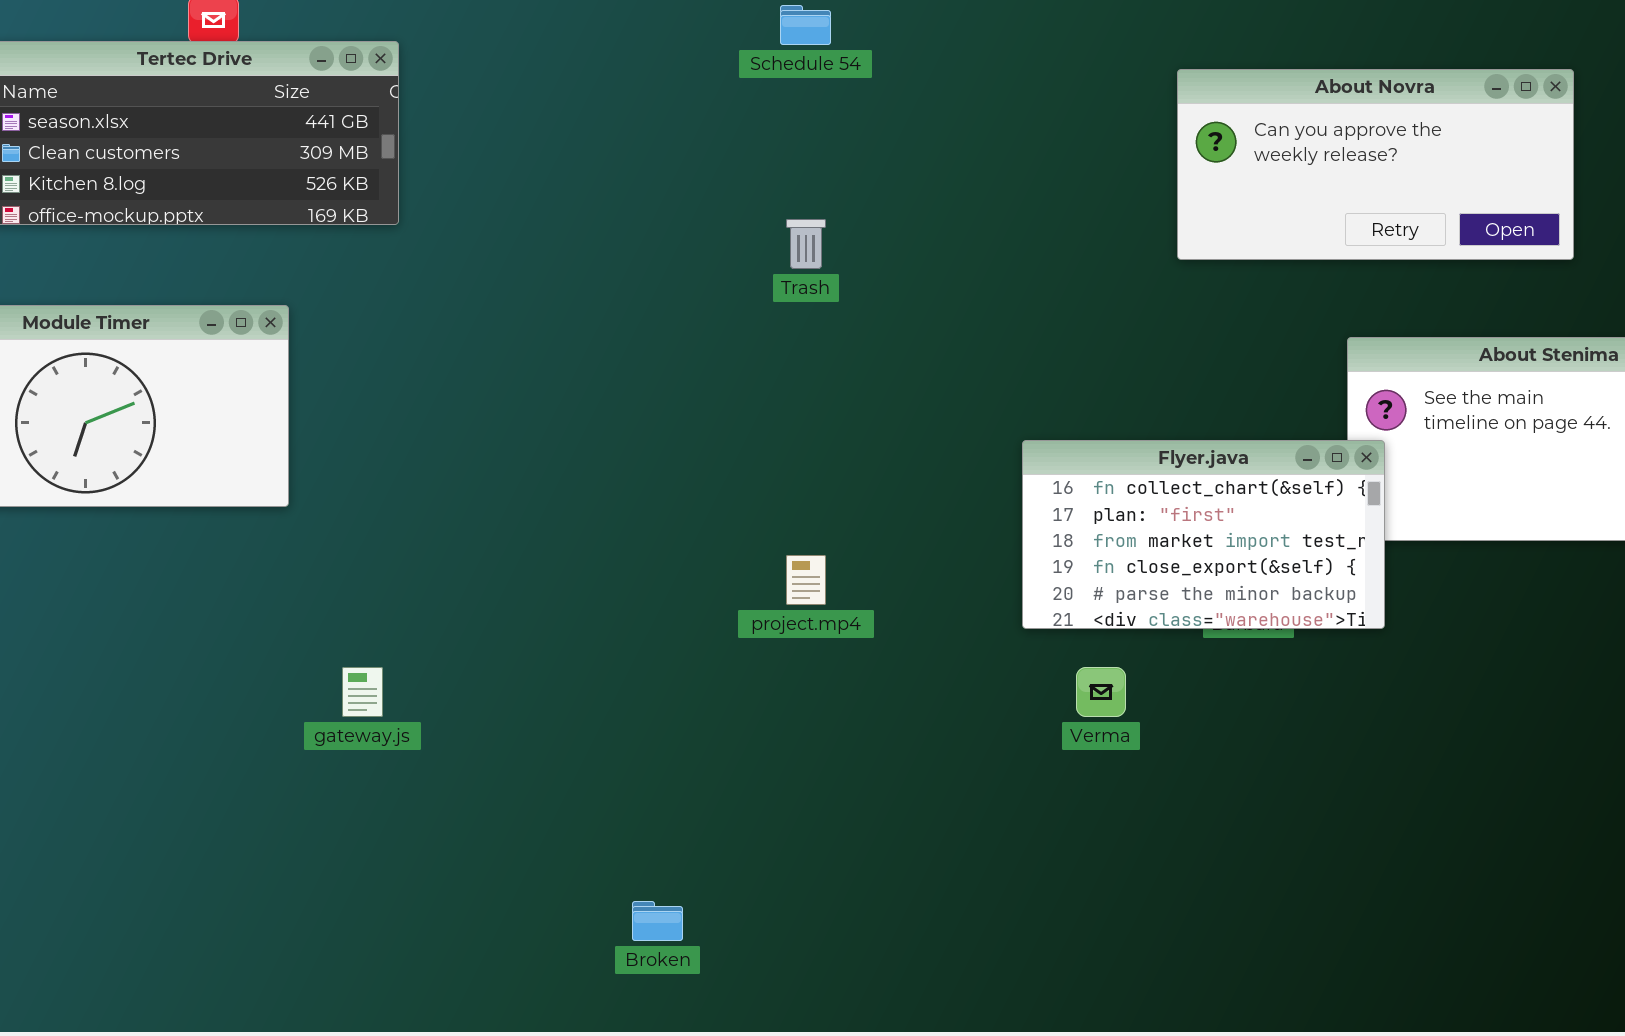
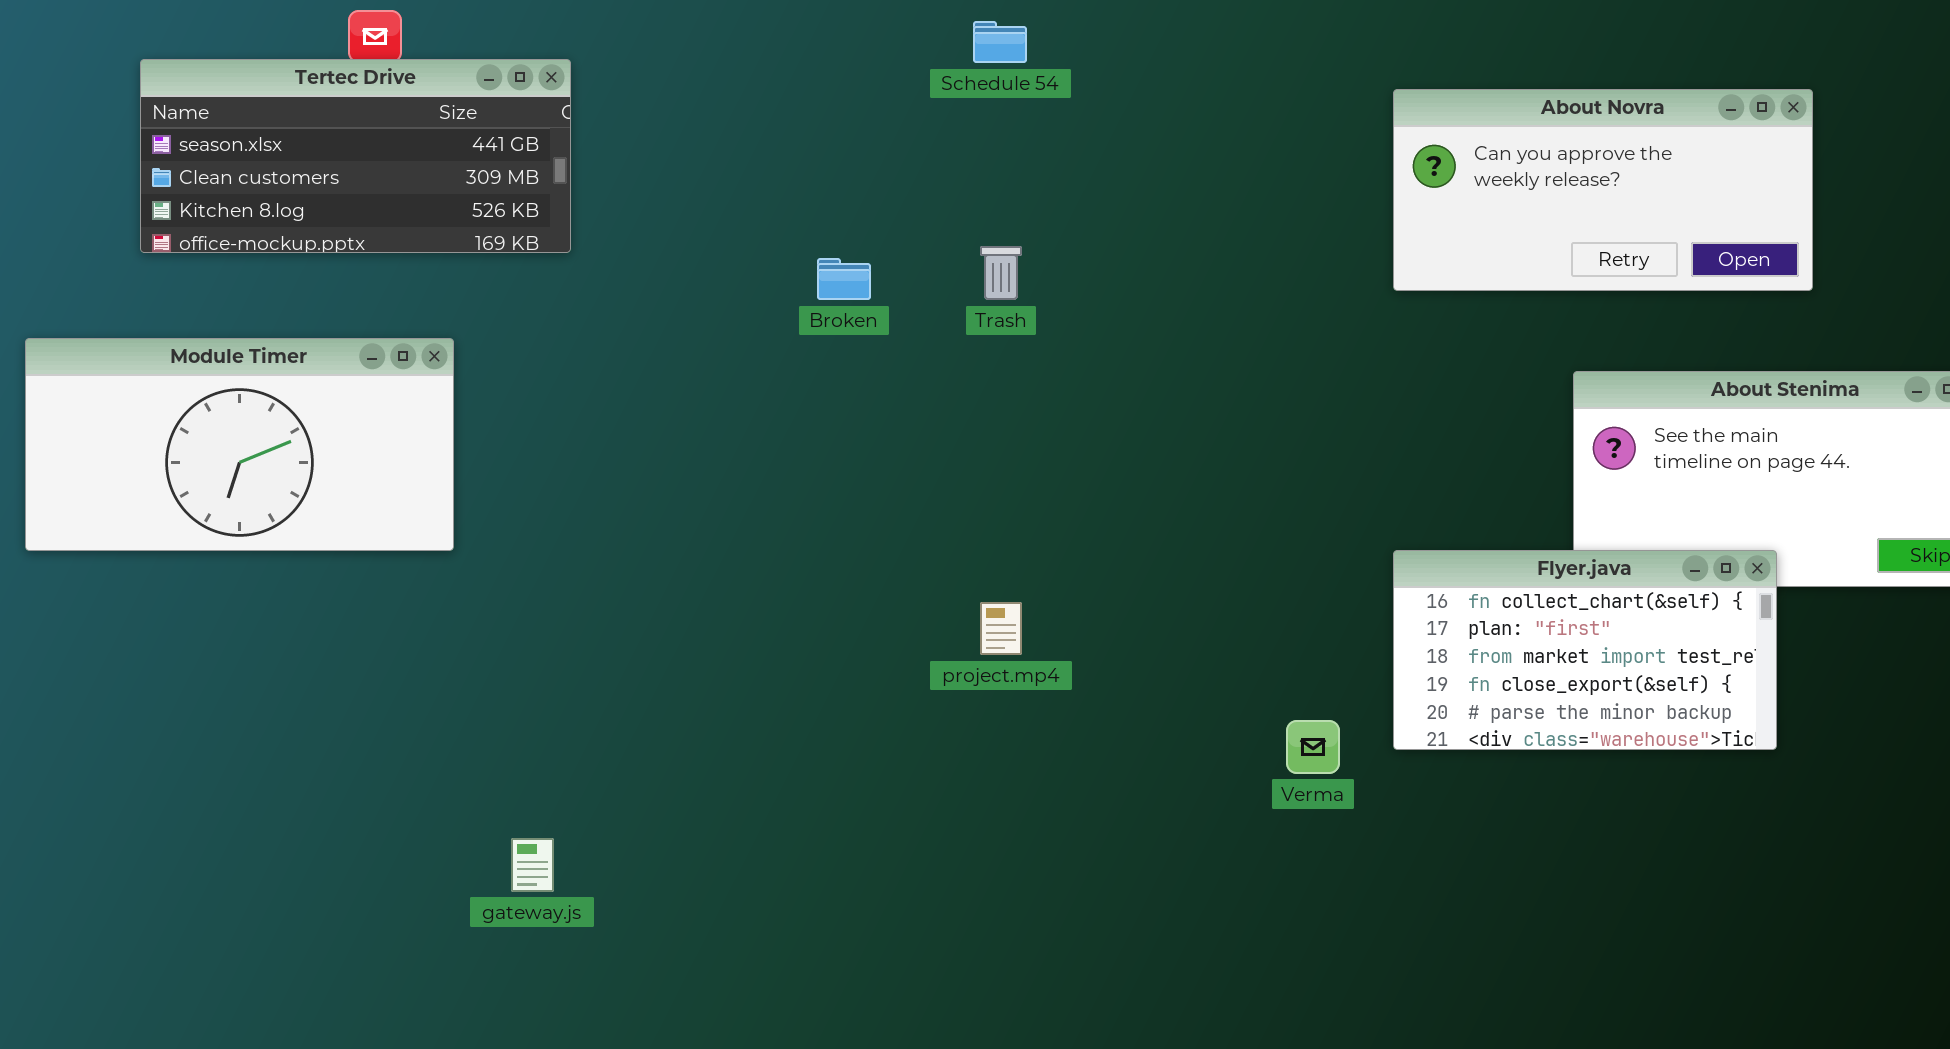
Flyer.java: [1022,440,1385,629] -> [1393,550,1777,750], moved
gateway.js: [342,667,383,717] -> [511,838,554,892], moved
Broken: [632,901,683,941] -> [817,258,871,300], moved

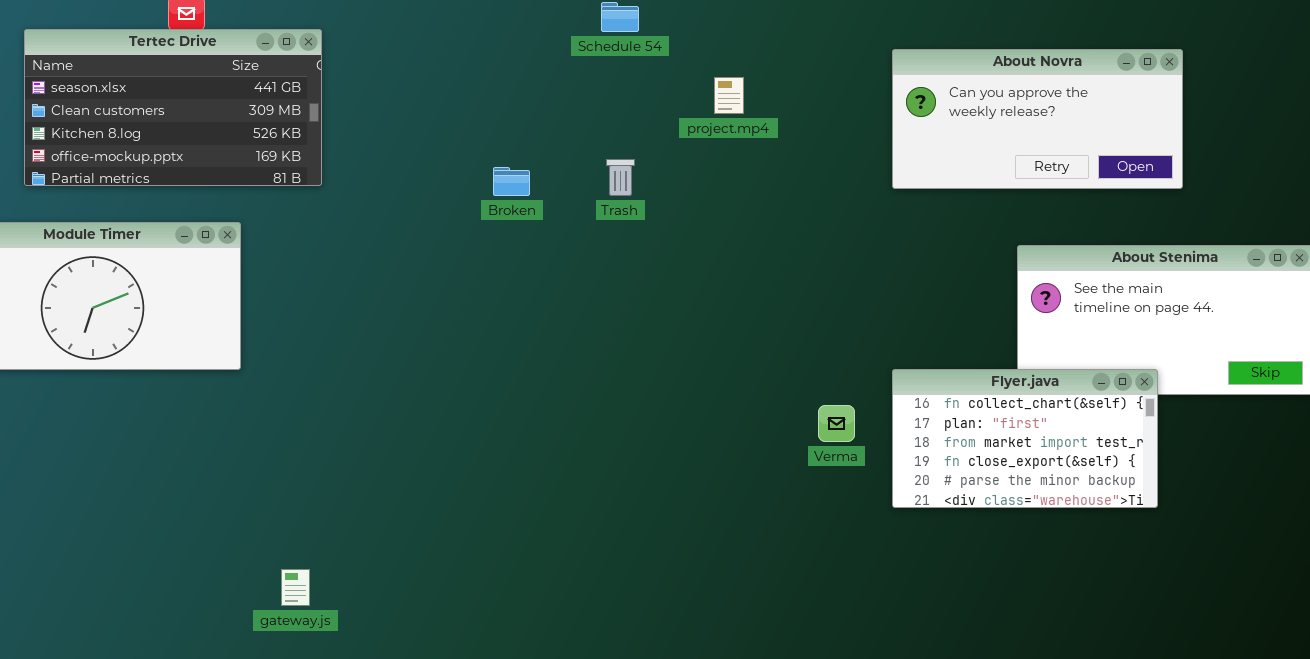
Tertec Drive: [140,59,571,253] -> [24,29,322,186], resized
project.mp4: [980,602,1022,655] -> [714,77,744,114], moved
Verma: [1286,720,1340,774] -> [818,405,855,442], moved

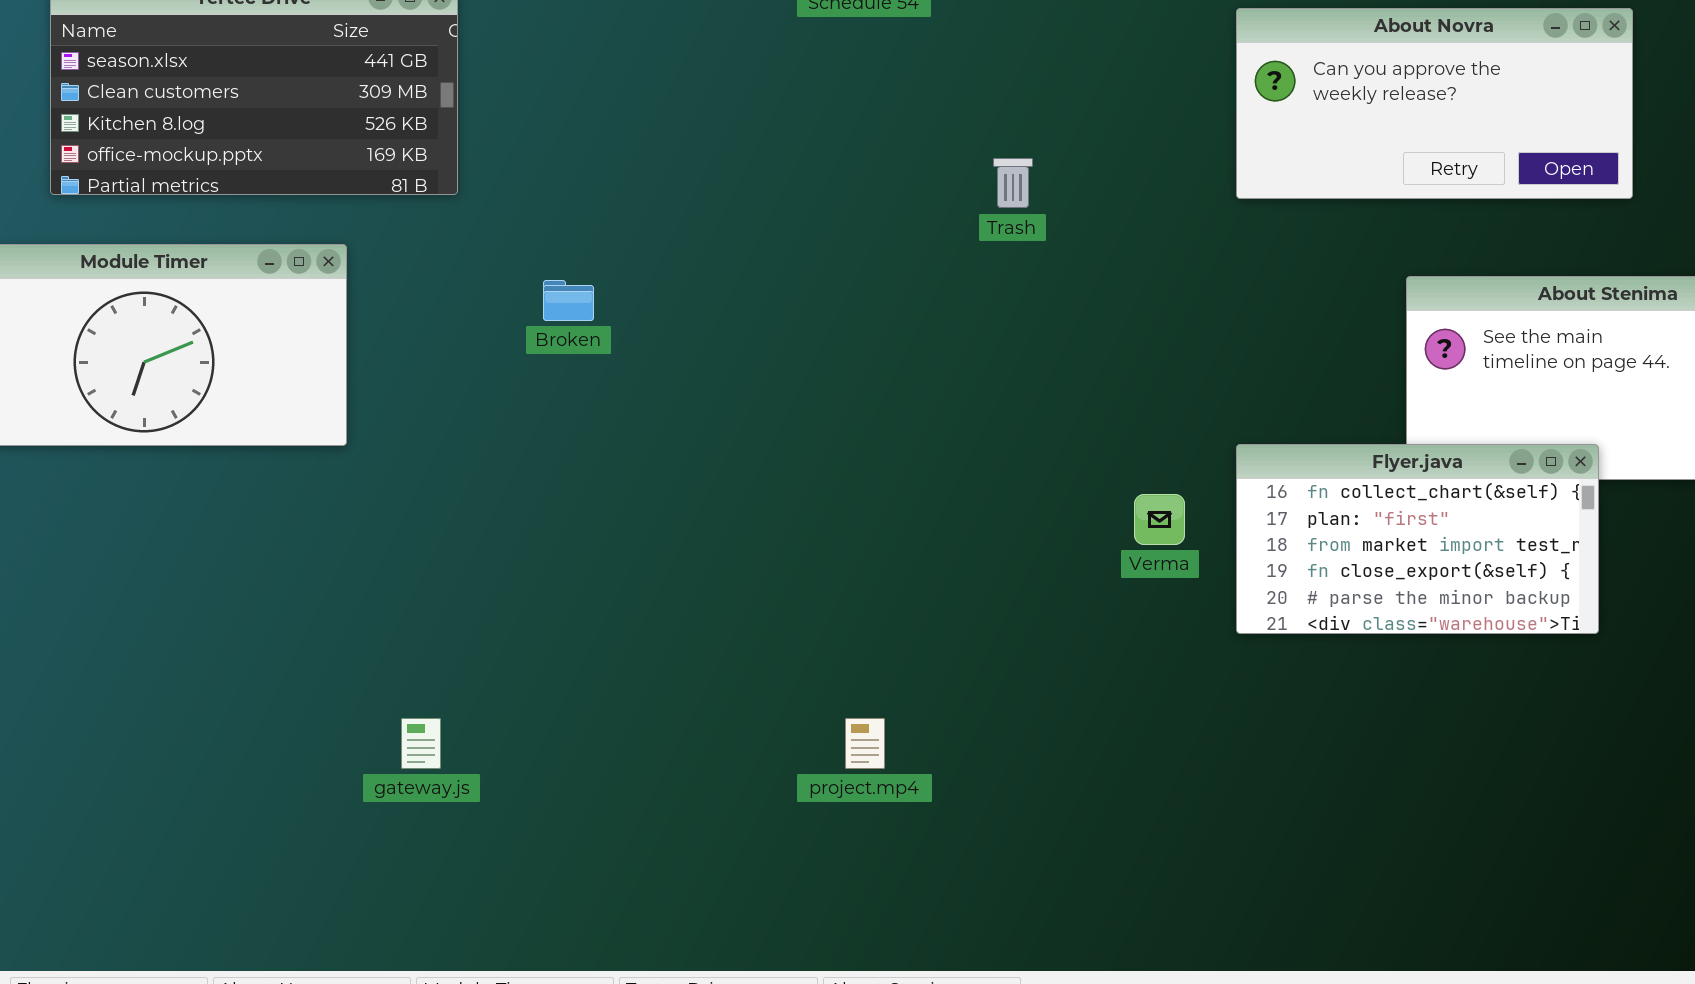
project.mp4: [714,77,744,114] -> [845,718,885,769], moved
Trash: [606,159,635,196] -> [993,158,1033,208], moved
Broken: [493,167,530,196] -> [543,280,594,321], moved

